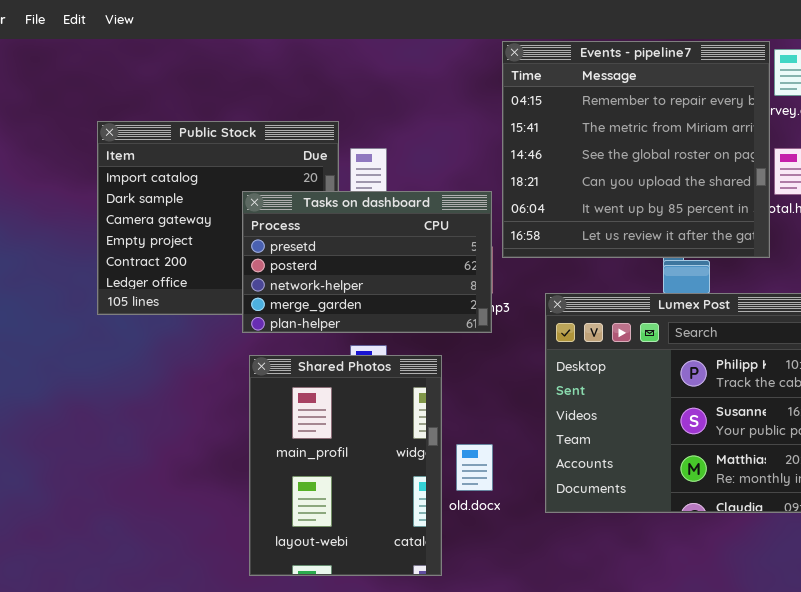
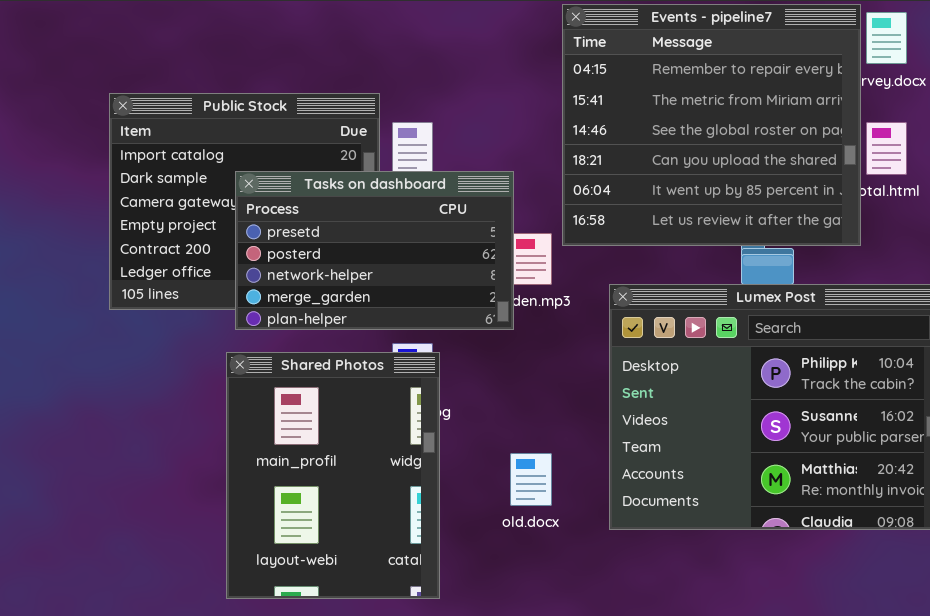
Tasks on dashboard: [242,191,492,333] -> [235,171,514,330], moved
Shared Photos: [249,355,442,576] -> [226,352,440,599], moved

